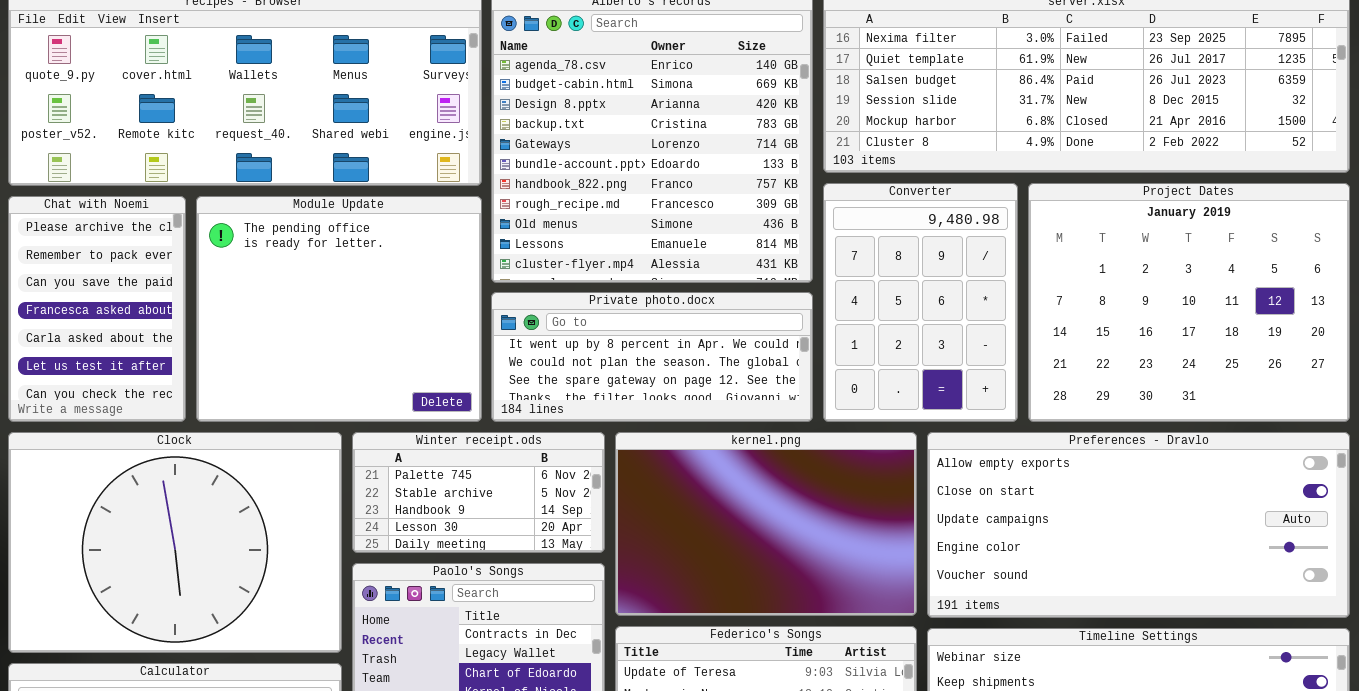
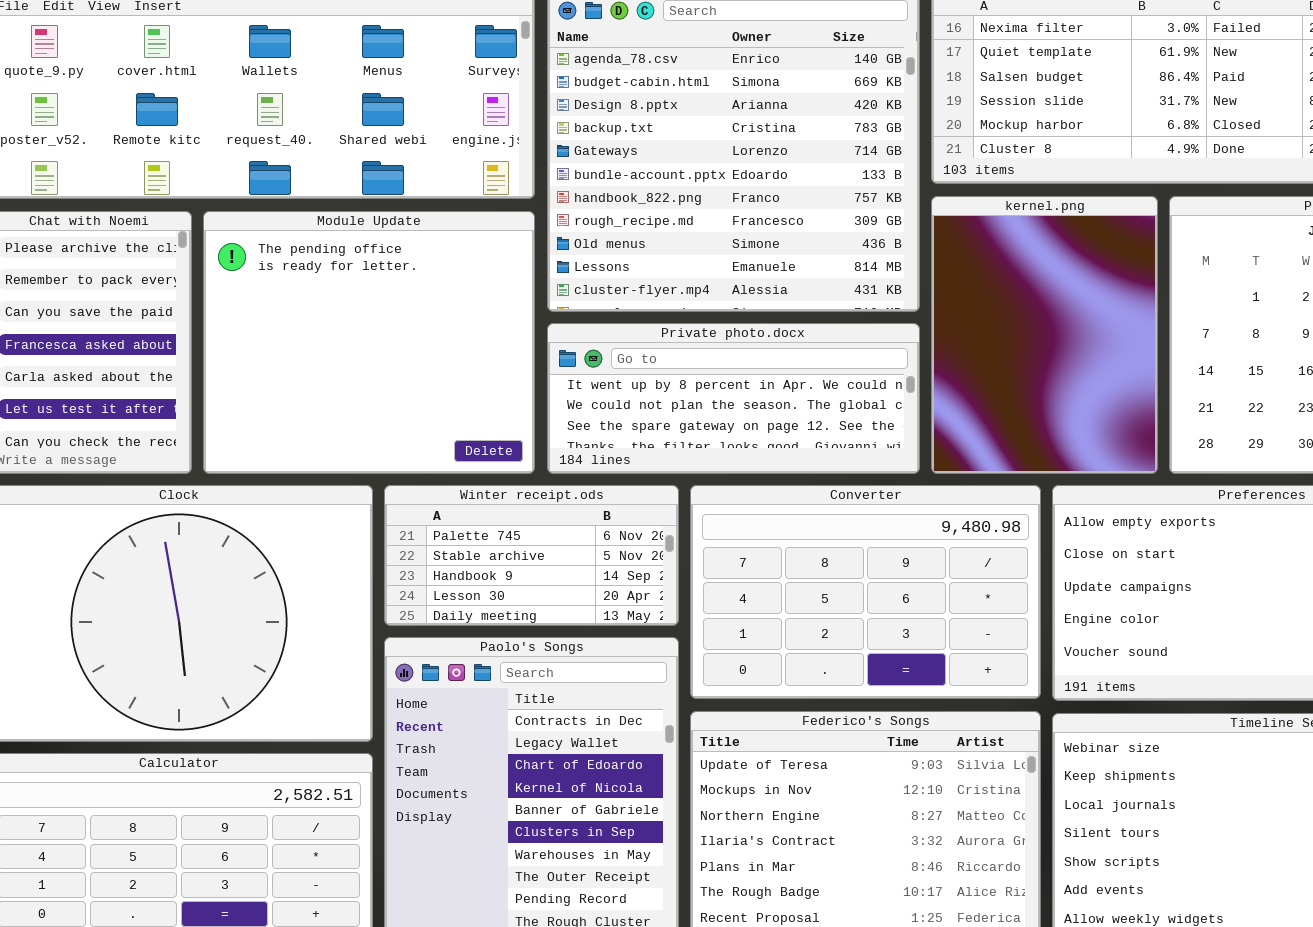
Converter: [823,183,1018,422] -> [690,485,1041,699], moved, resized
kernel.png: [615,432,917,616] -> [931,196,1158,474], moved, resized

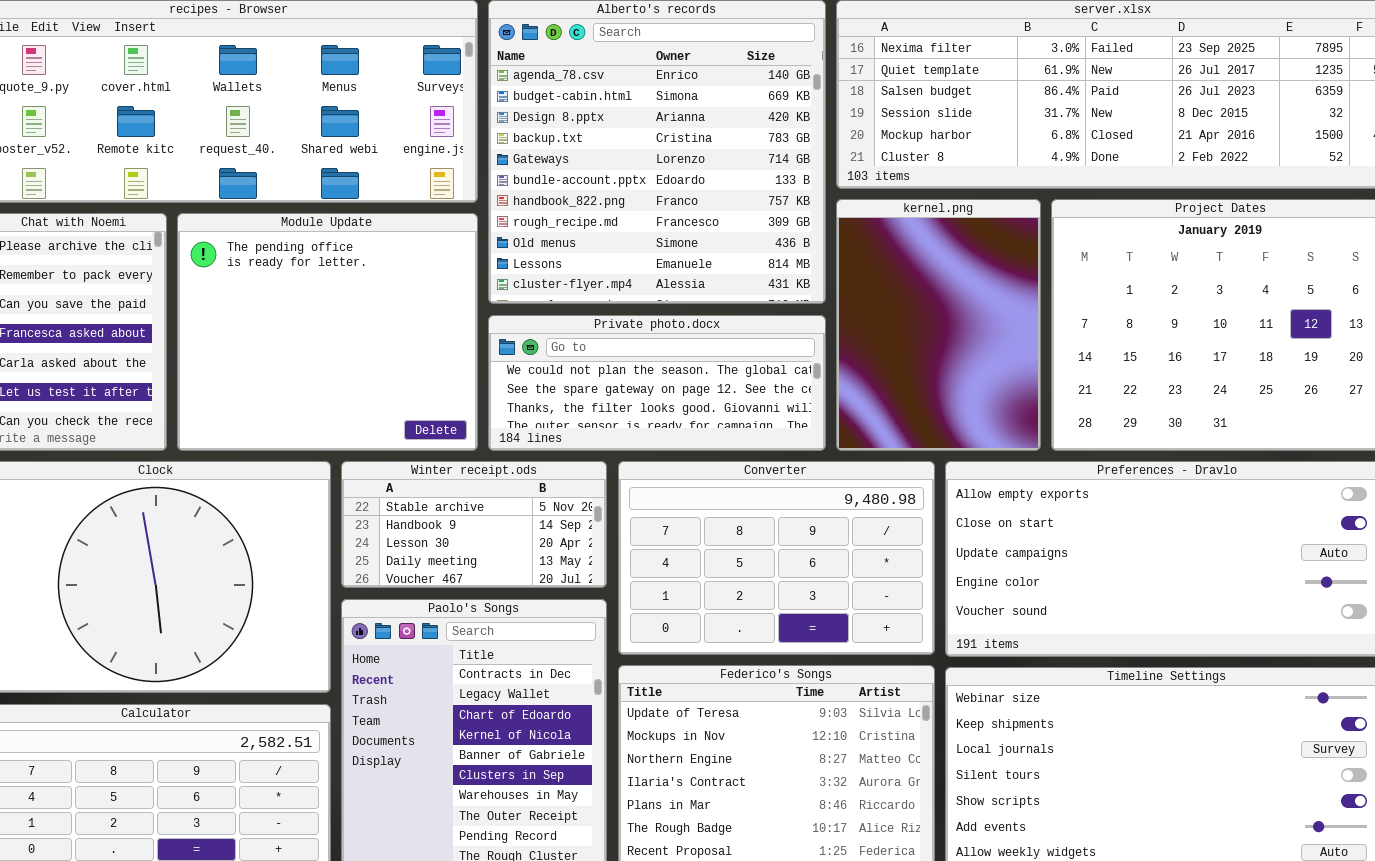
Private photo.docx: [547,323,920,474] -> [488,315,826,451], scrolled down 1 row
Winter receipt.ods: [384,485,679,626] -> [341,461,607,588], scrolled down 1 row

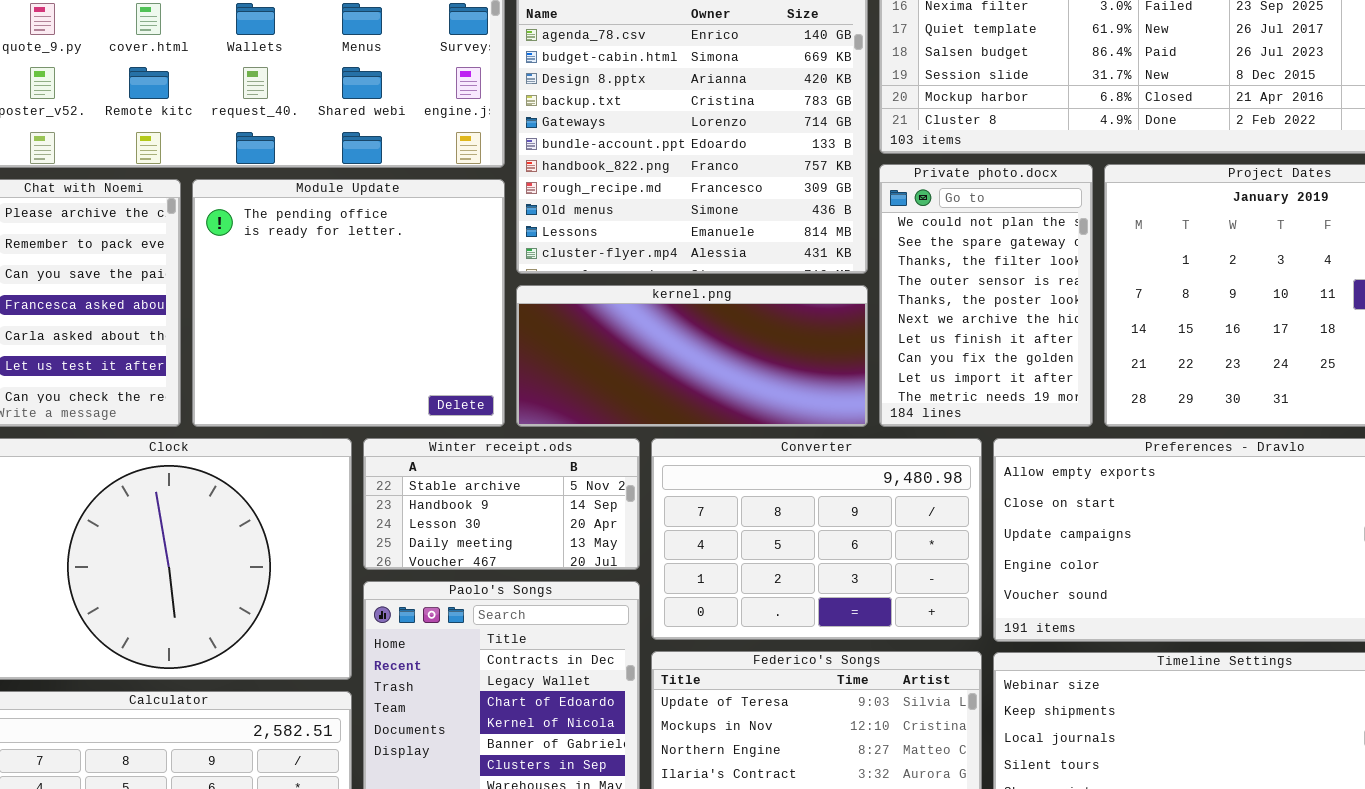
kernel.png: [836,199,1041,451] -> [516,285,868,427], moved, resized
Private photo.docx: [488,315,826,451] -> [879,164,1093,427], moved, resized

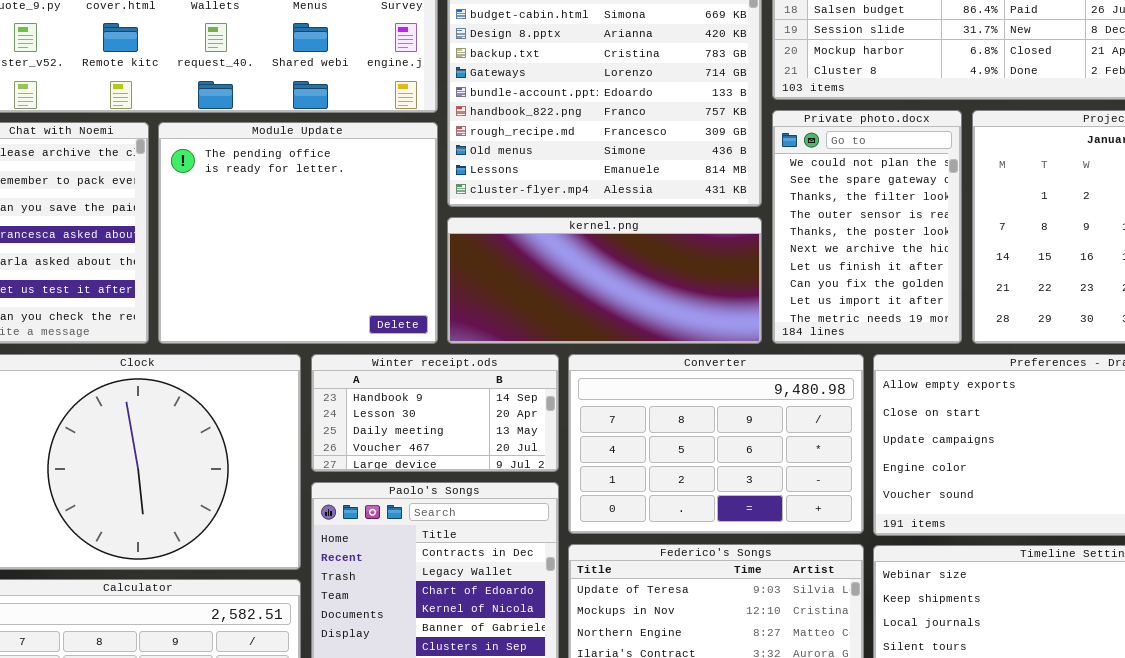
Winter receipt.ods: [363,438,640,570] -> [311,354,559,472], scrolled down 1 row

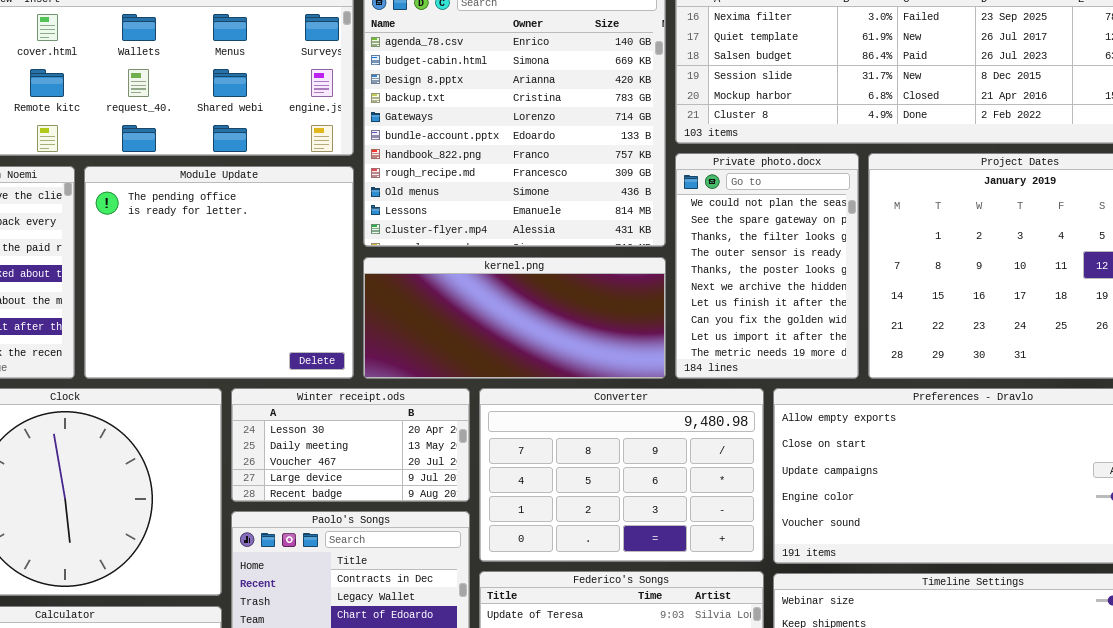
Winter receipt.ods: [311,354,559,472] -> [231,388,470,502], scrolled down 1 row

